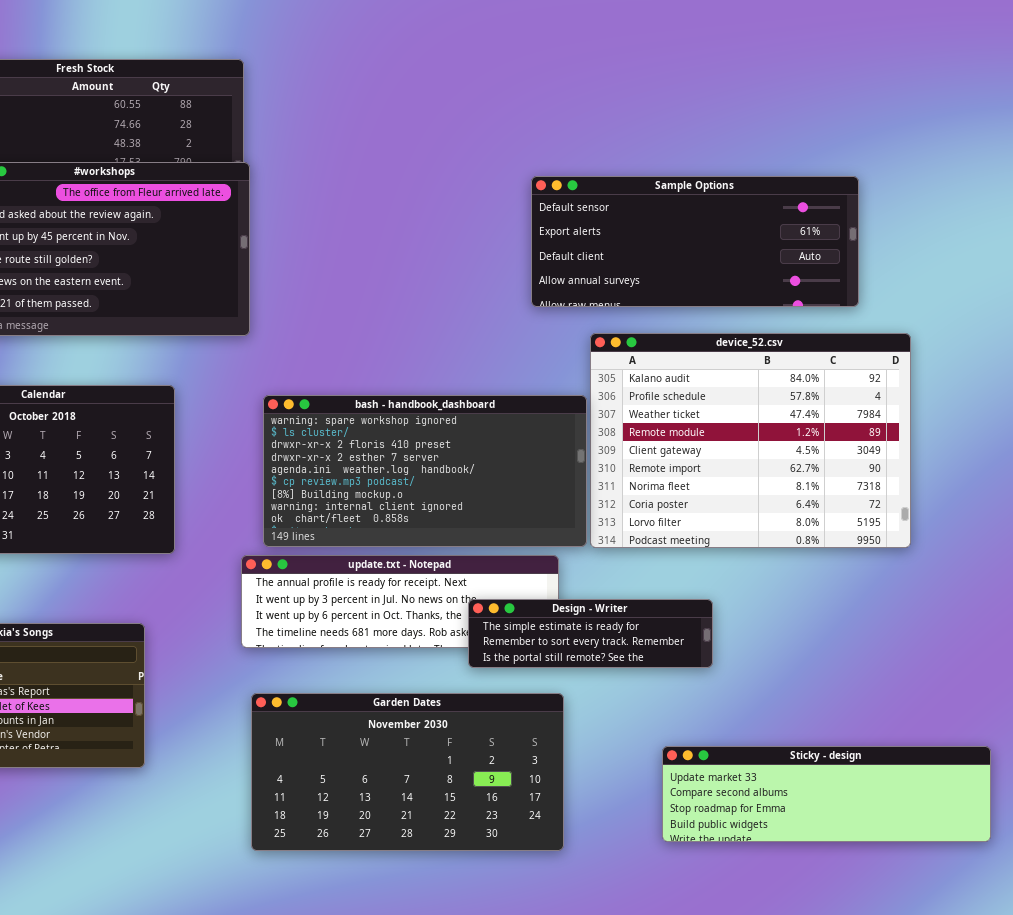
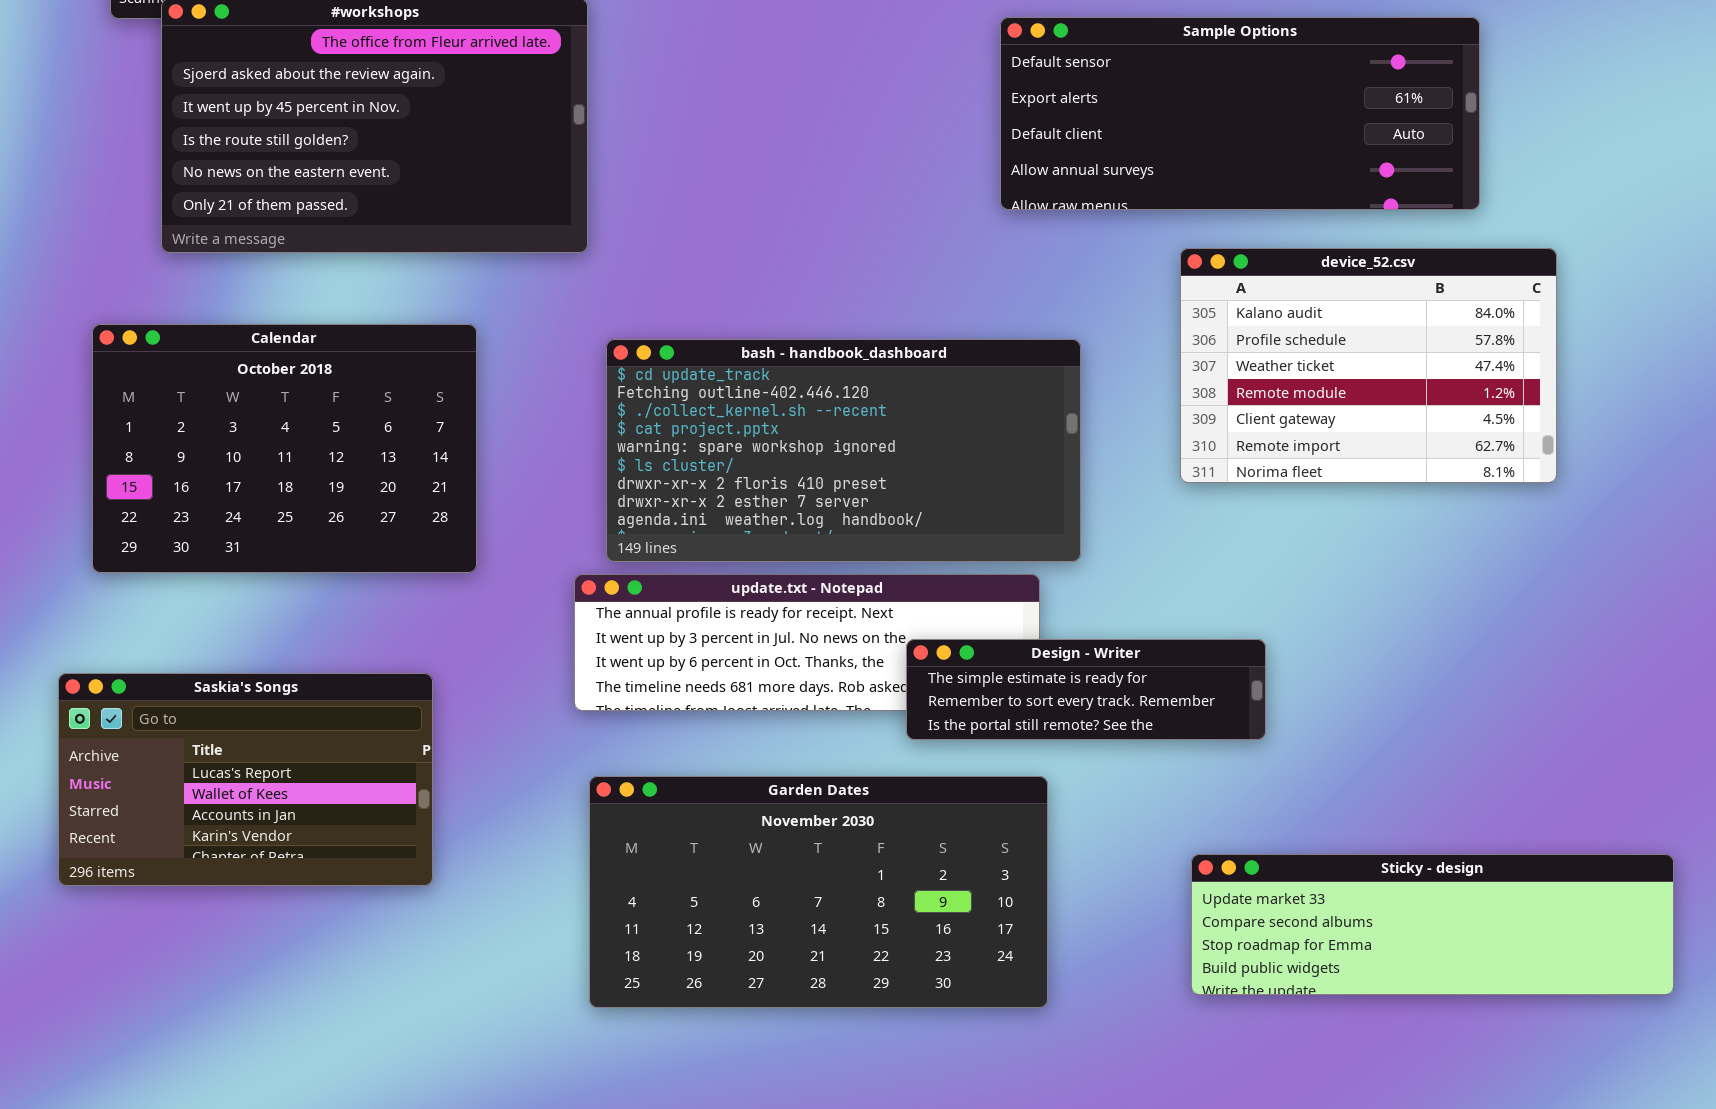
device_52.csv: [590,333,911,548] -> [1180,248,1557,483], resized
bash - handbook_dashboard: [263,395,587,547] -> [606,339,1081,562], scrolled up 4 rows

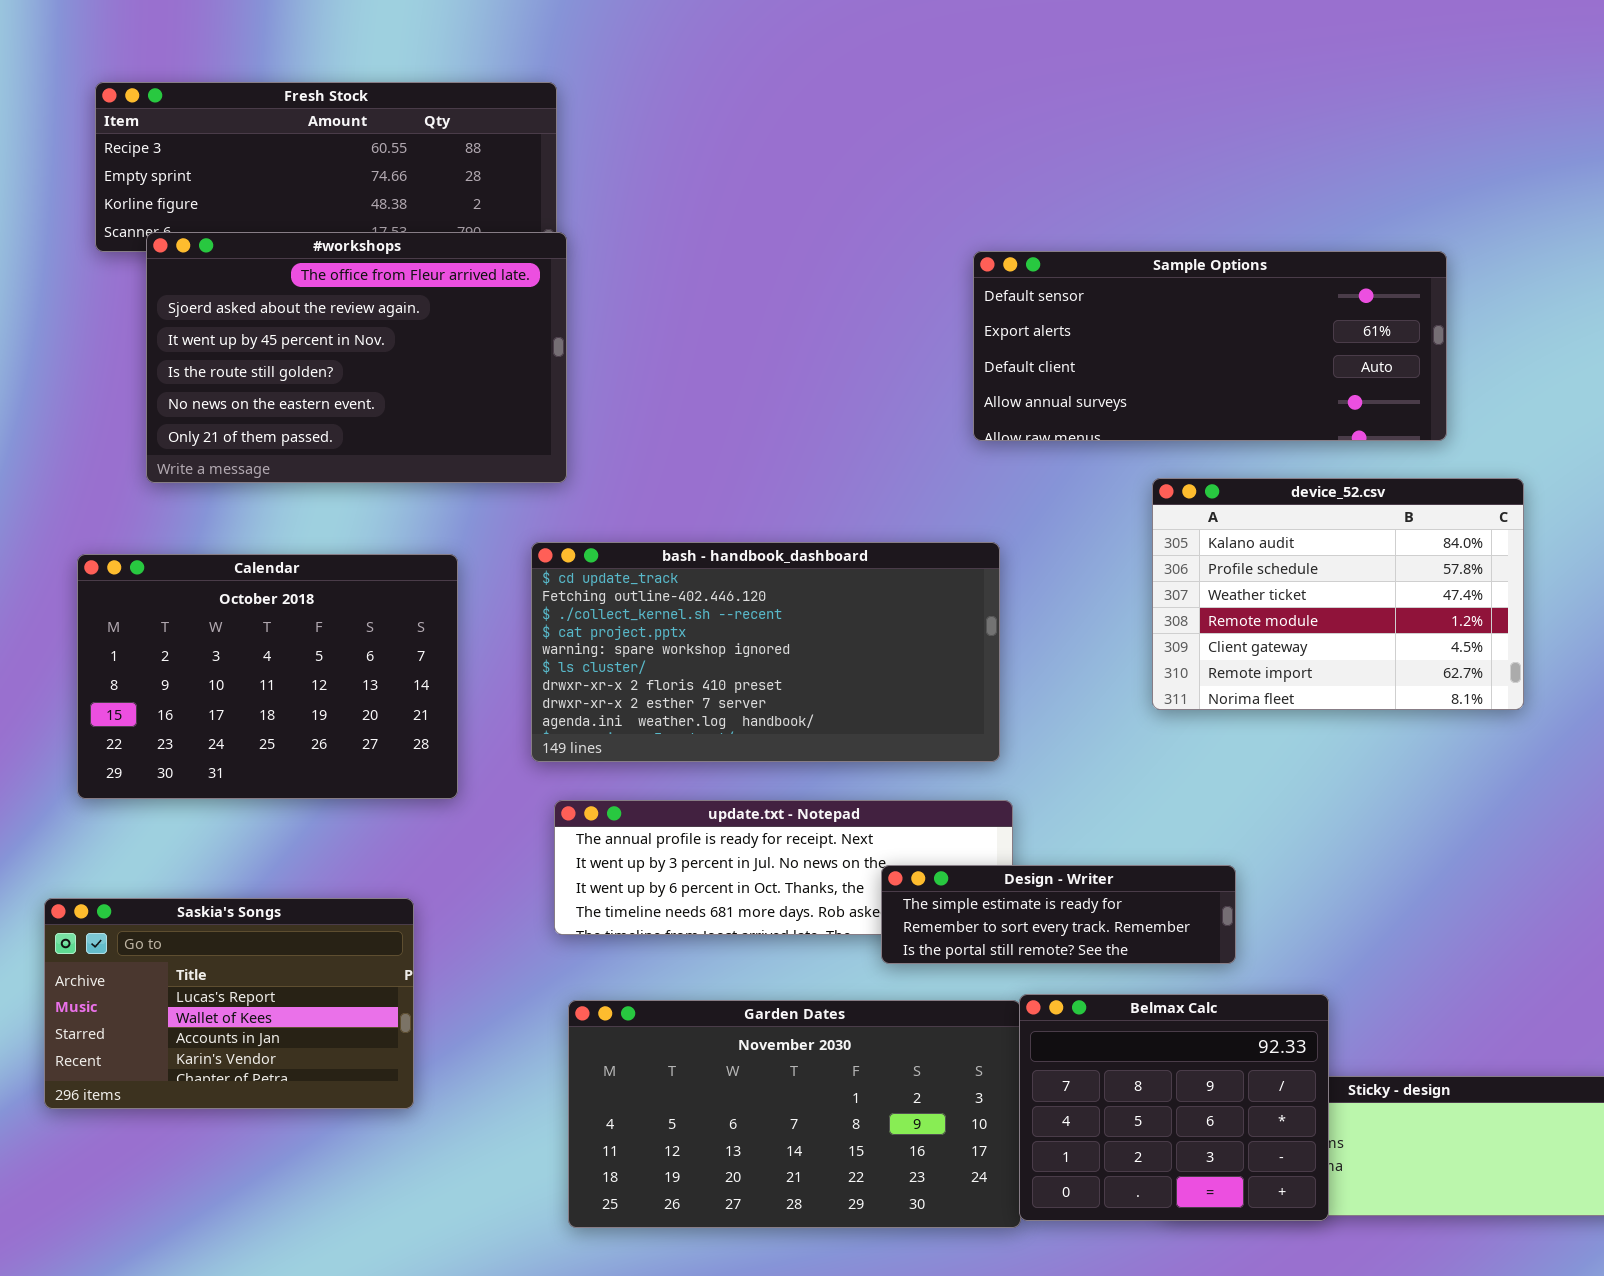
bash - handbook_dashboard: [606,339,1081,562] -> [531,542,1000,762], moved
Belmax Calc: none -> [1019,994,1329,1221], opened

